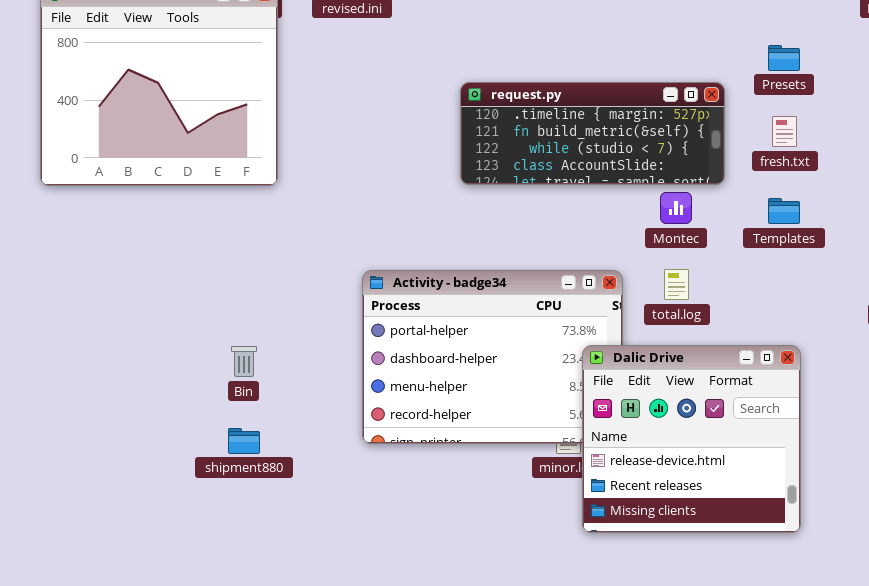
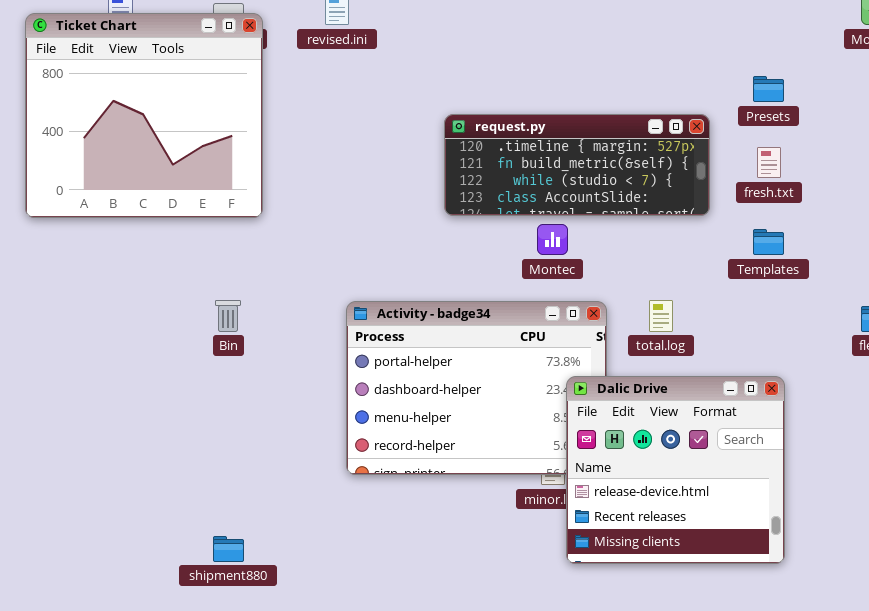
Montec: [660,192,692,224] -> [537,224,568,255], moved
Bin: [231,346,257,377] -> [215,300,241,332], moved
shipment880: [228,428,260,454] -> [213,536,244,562], moved

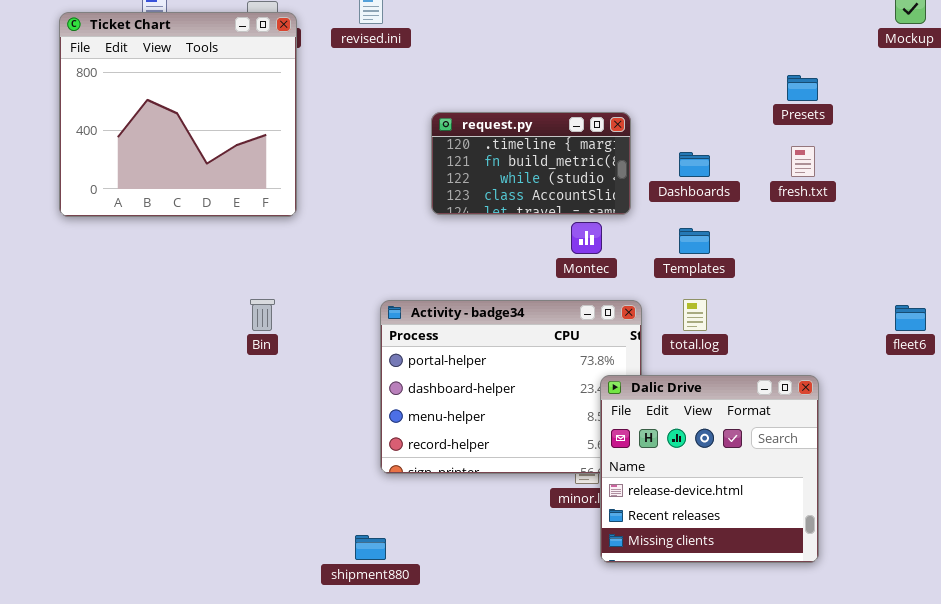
request.py: [444,114,710,216] -> [431,112,631,215], moved, resized
Templates: [753,229,784,255] -> [679,228,710,254], moved
shipment880: [213,536,244,562] -> [355,535,386,560], moved

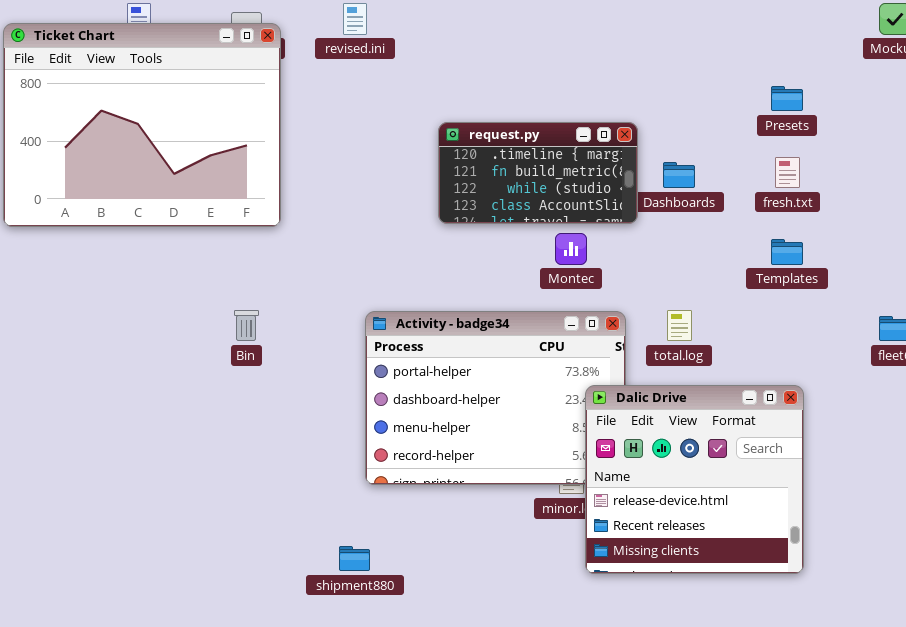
Ticket Chart: [59,12,297,217] -> [3,23,281,227], resized
request.py: [431,112,631,215] -> [438,122,638,224], moved
Templates: [679,228,710,254] -> [771,239,803,265], moved

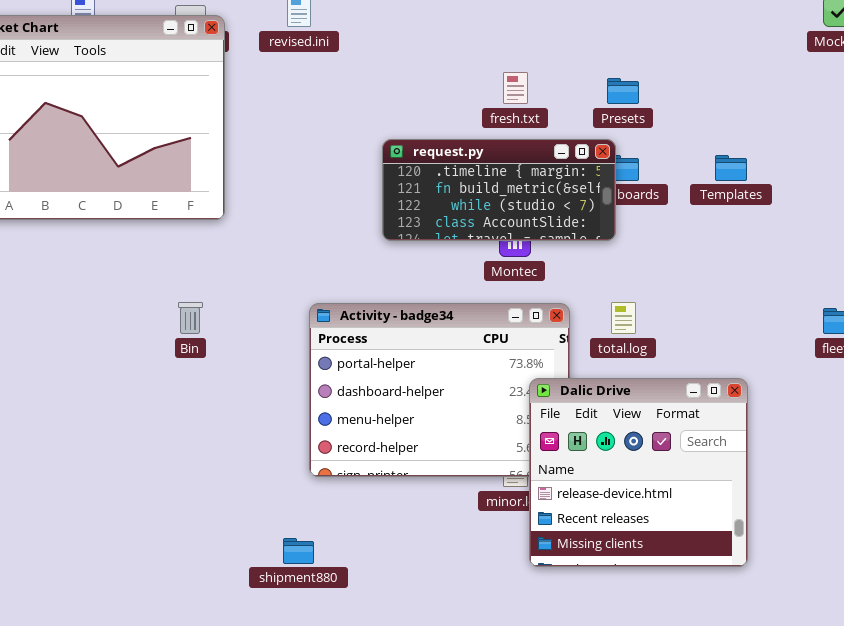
Presets: [771,86,803,111] -> [607,78,639,104], moved
request.py: [438,122,638,224] -> [382,139,616,241], moved, resized
fresh.txt: [775,157,800,188] -> [503,72,528,104], moved
Templates: [771,239,803,265] -> [715,155,747,181], moved

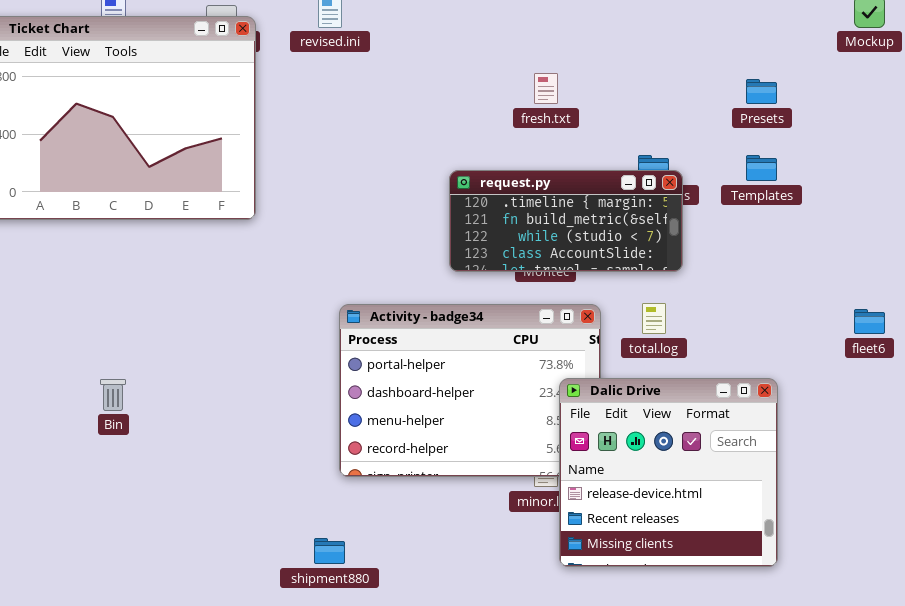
Presets: [607,78,639,104] -> [746,79,777,104], moved
request.py: [382,139,616,241] -> [449,170,683,272], moved
Bin: [178,302,203,334] -> [100,379,126,411], moved

